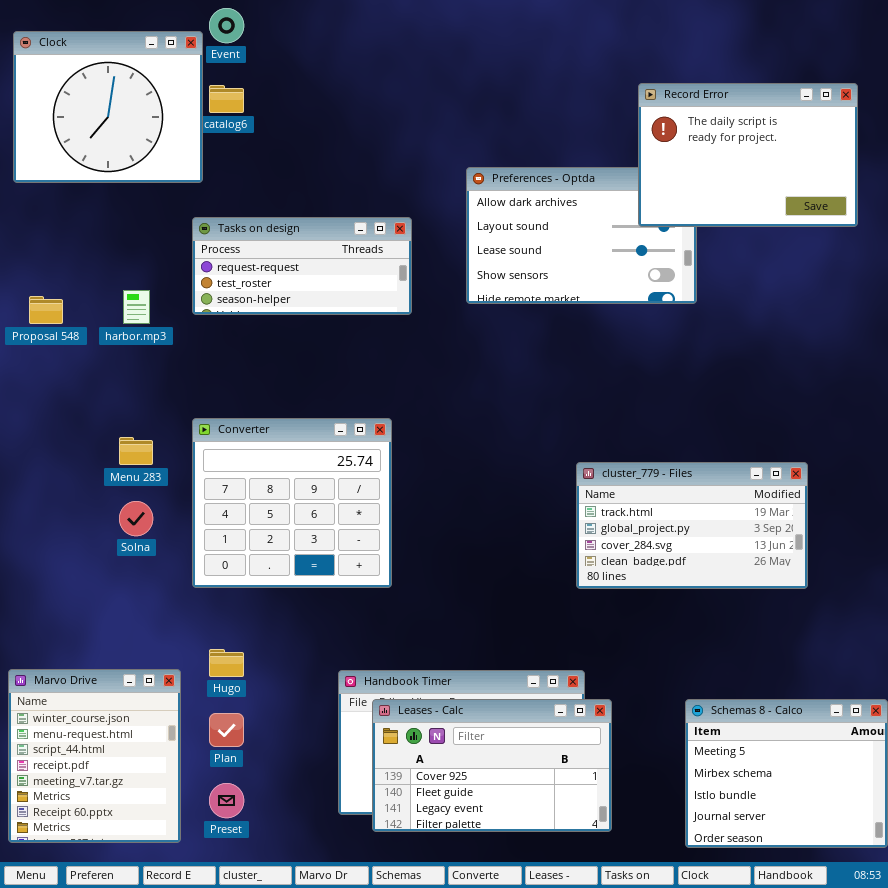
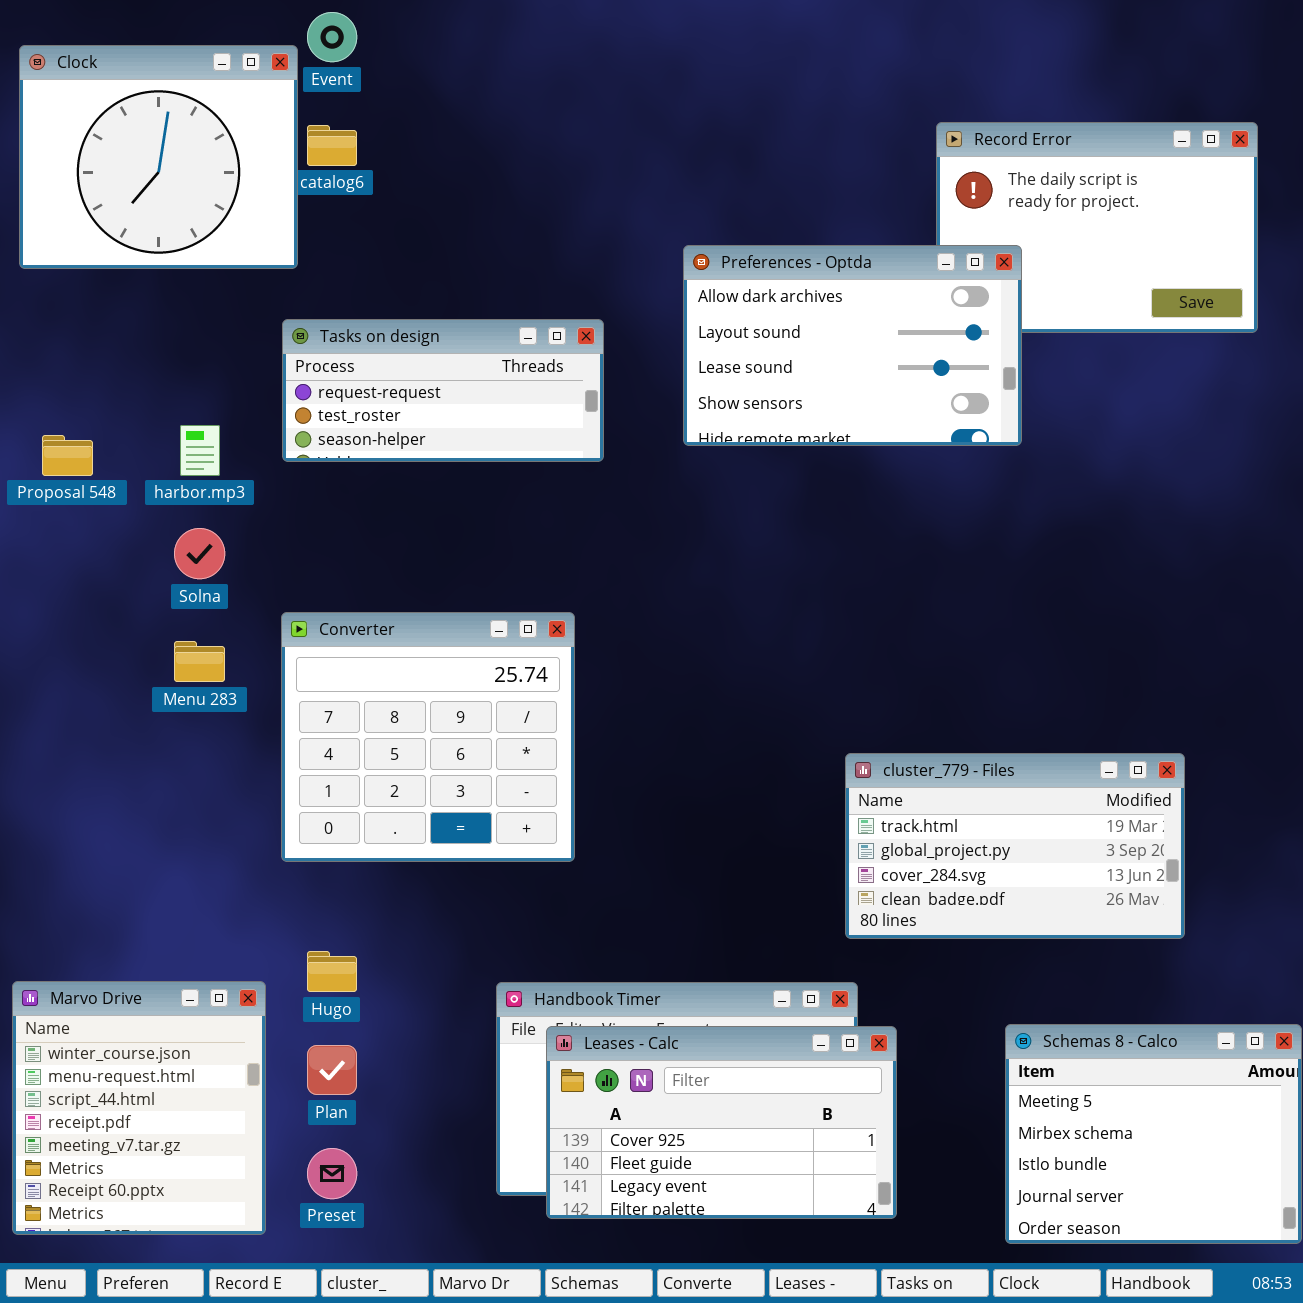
Preferences - Optda: [466,167,697,304] -> [683,245,1022,446], raised
cluster_779 - Files: [576,462,808,589] -> [845,753,1185,939], moved
Solna: [119,501,153,536] -> [174,528,225,579], moved

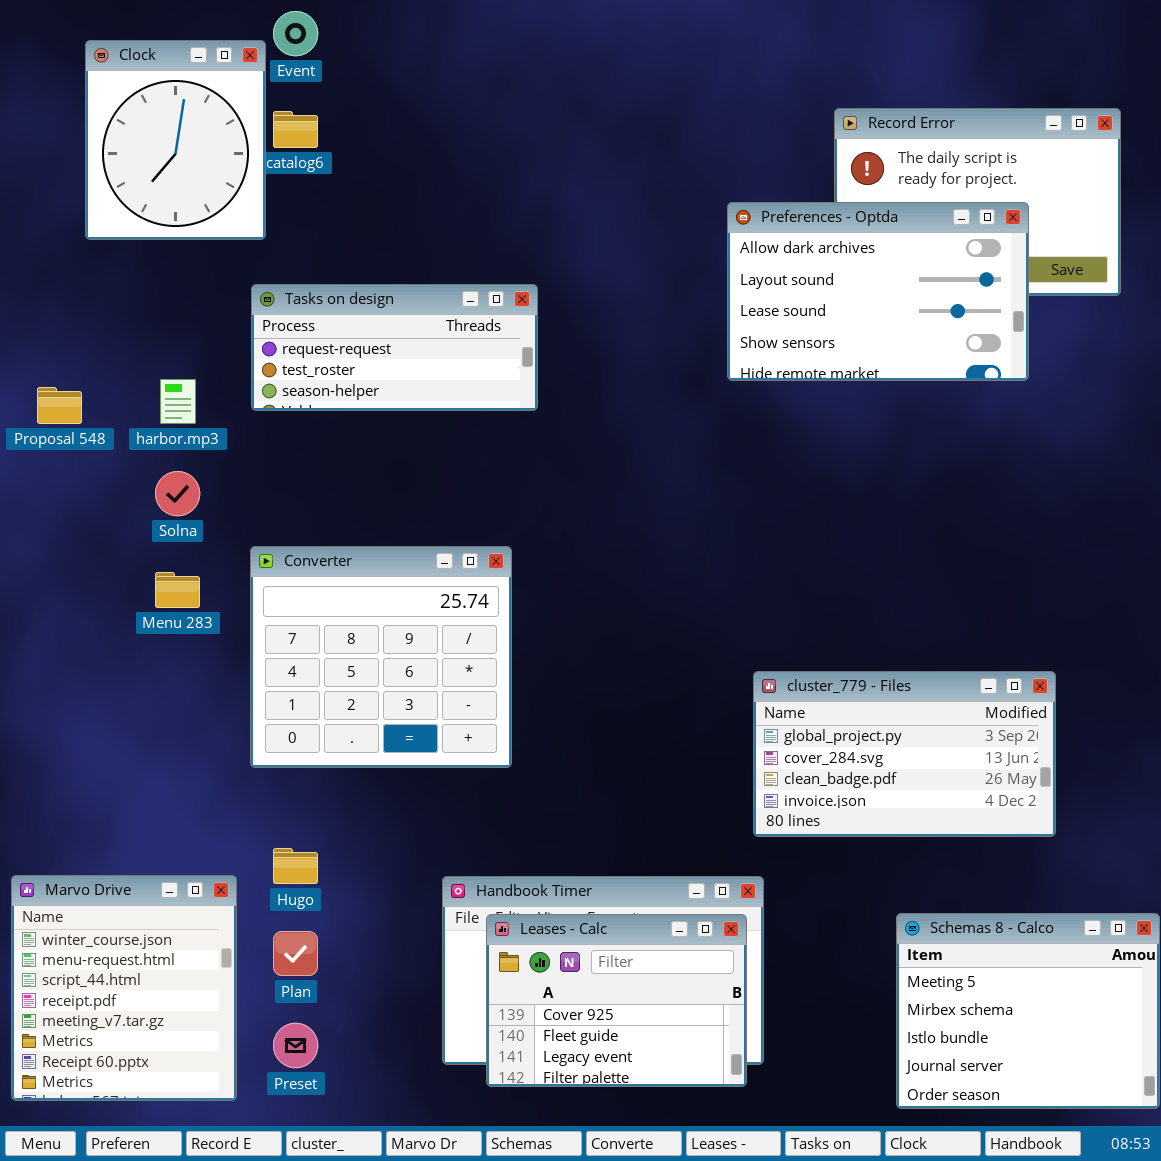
Clock: [19,45,298,269] -> [85,40,266,240], resized
Preferences - Optda: [683,245,1022,446] -> [727,202,1029,381], moved
cluster_779 - Files: [845,753,1185,939] -> [753,671,1056,837], scrolled down 1 row
Leases - Calc: [546,1026,897,1219] -> [486,914,747,1087], resized

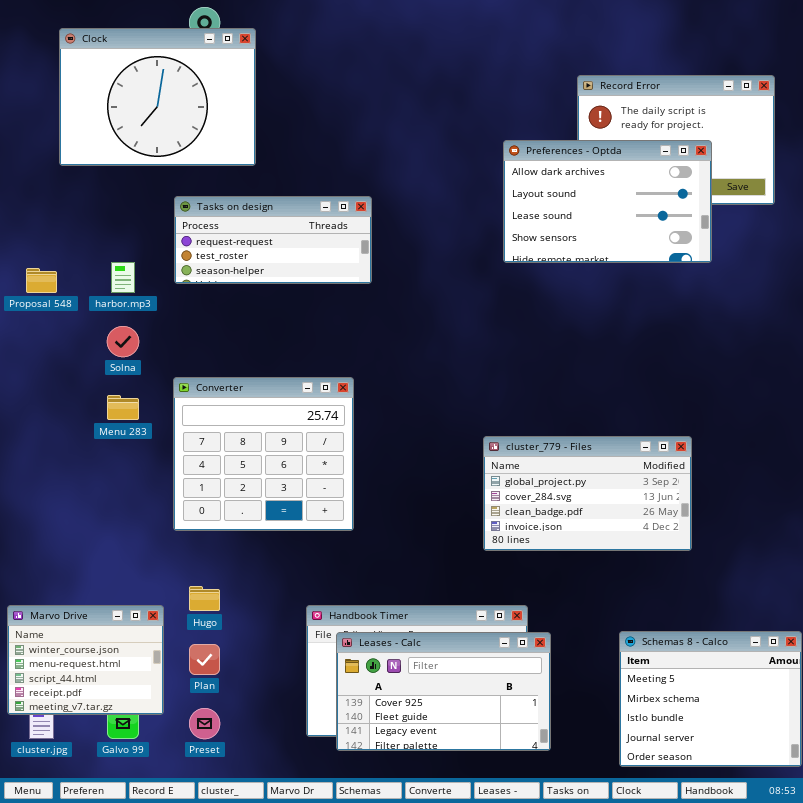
Clock: [85,40,266,240] -> [59,28,256,166], resized
cluster_779 - Files: [753,671,1056,837] -> [483,436,692,551], moved
Marvo Drive: [11,875,237,1101] -> [7,605,164,715], resized
Leases - Calc: [486,914,747,1087] -> [336,632,551,751], resized

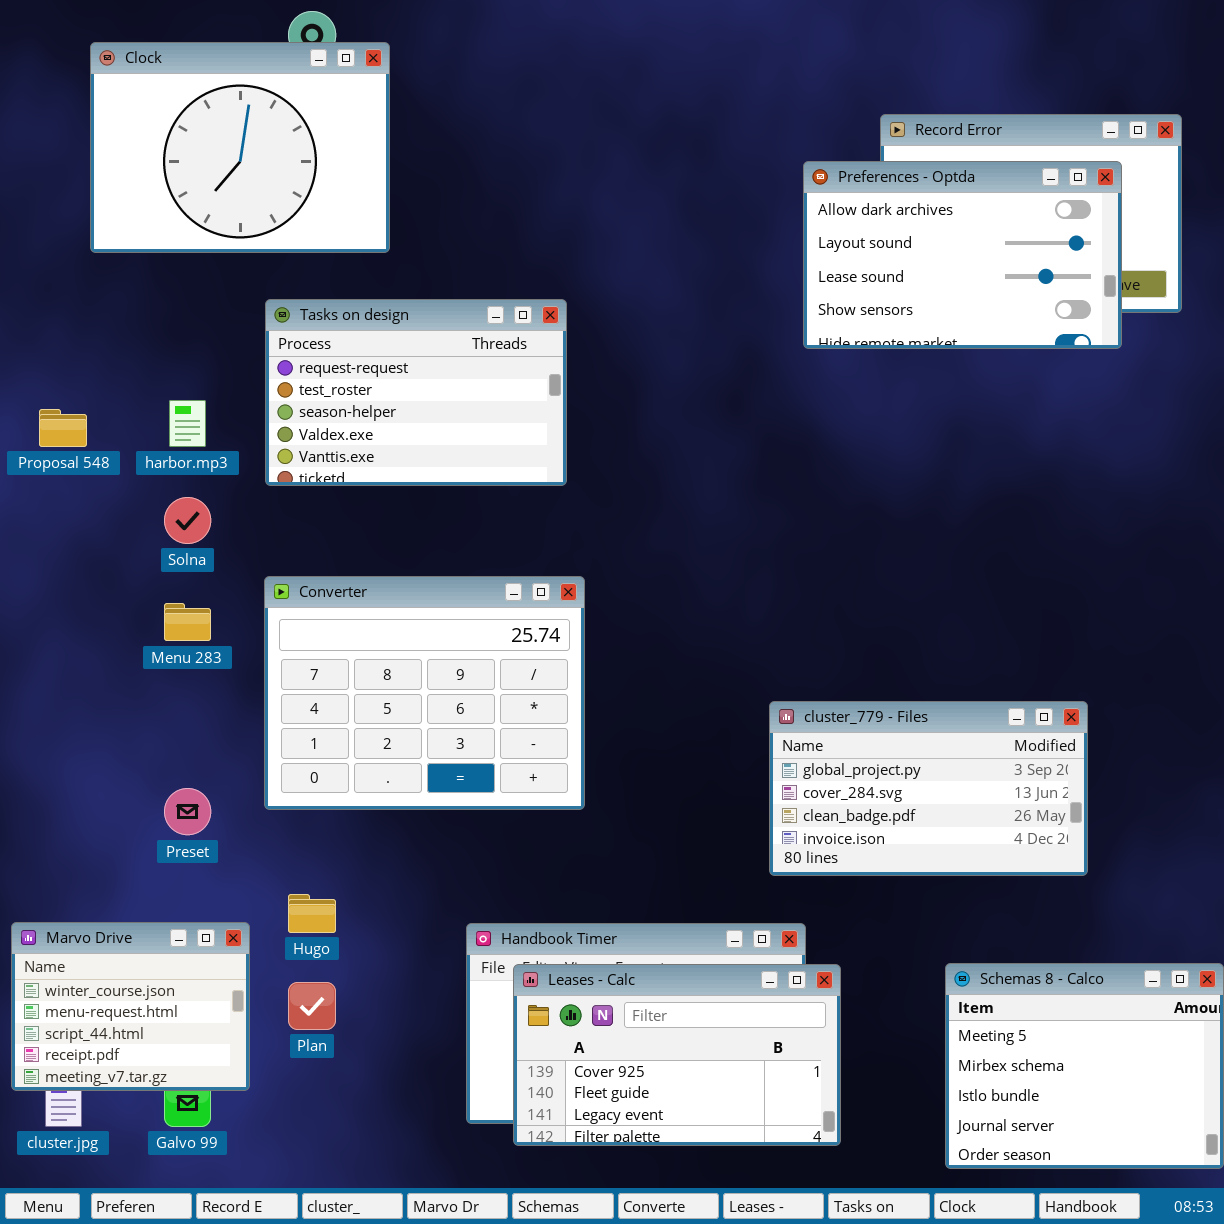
Preferences - Optda: [503,140,712,263] -> [803,161,1122,349], moved
Tasks on design: [174,196,372,284] -> [265,299,567,486], resized
Converter: [173,377,354,531] -> [264,576,585,810], resized
cluster_779 - Files: [483,436,692,551] -> [769,701,1088,876], moved
Preset: [189,708,220,739] -> [164,788,211,835], moved

